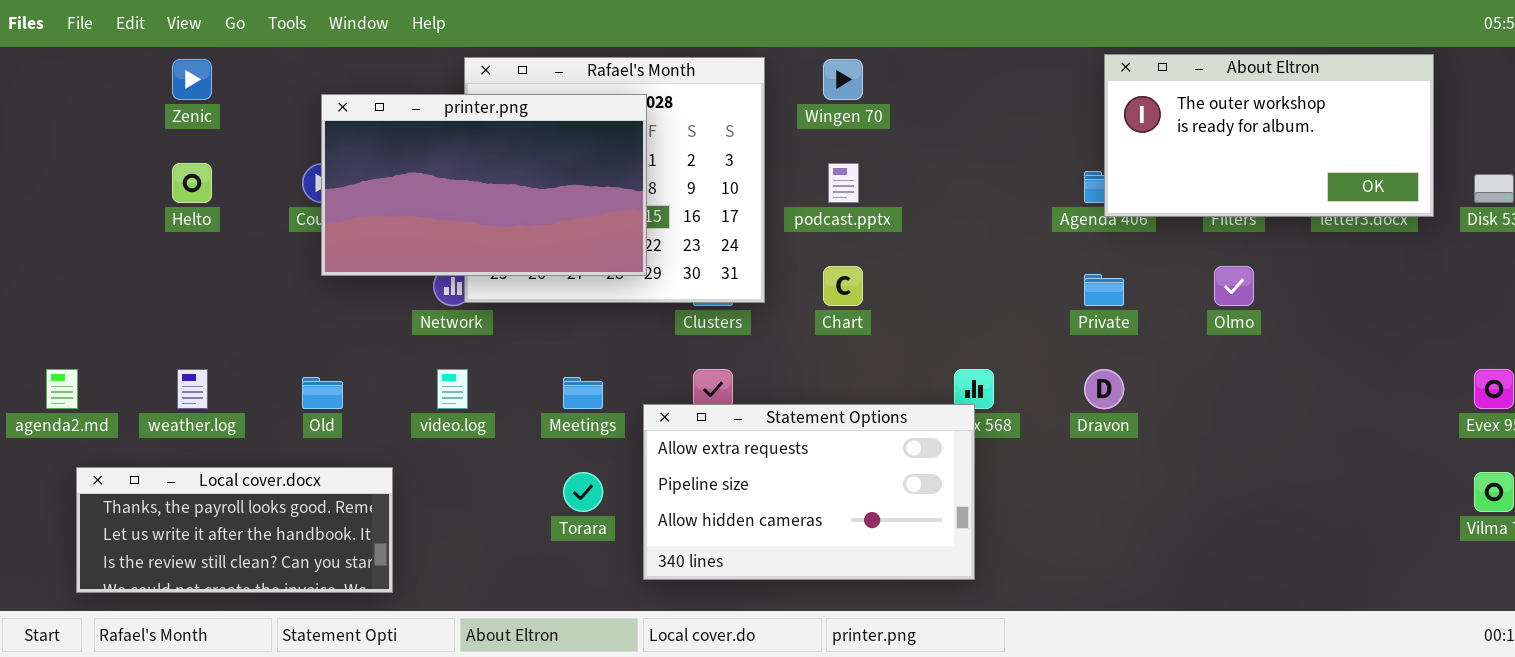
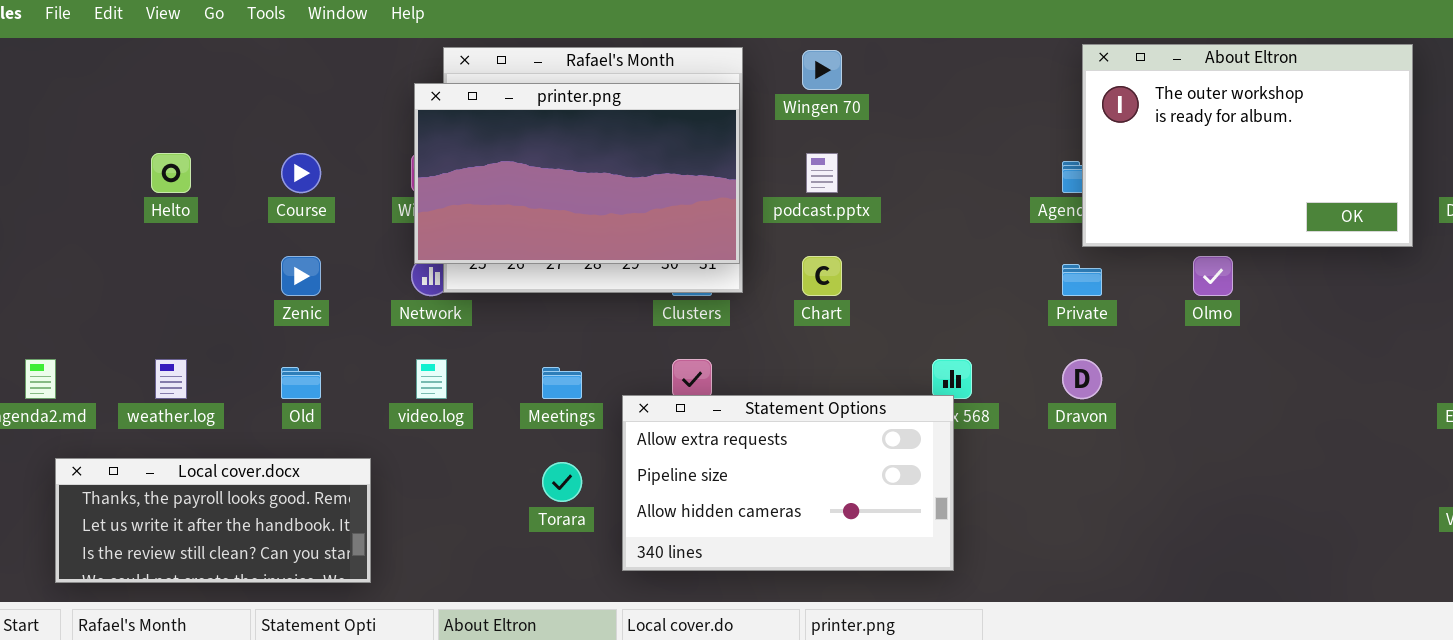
About Eltron: [1104,54,1434,217] -> [1082,44,1413,247], resized
Zenic: [172,59,212,100] -> [281,256,321,296], moved
printer.png: [321,94,647,276] -> [414,83,740,264], moved

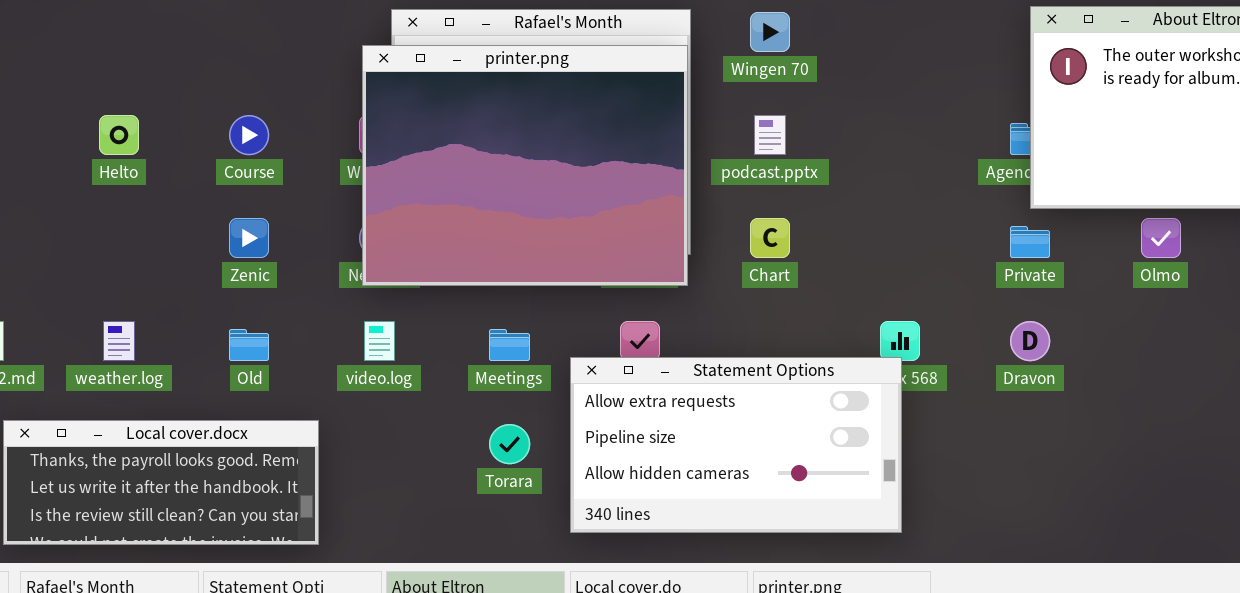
printer.png: [414,83,740,264] -> [362,45,688,286], resized

